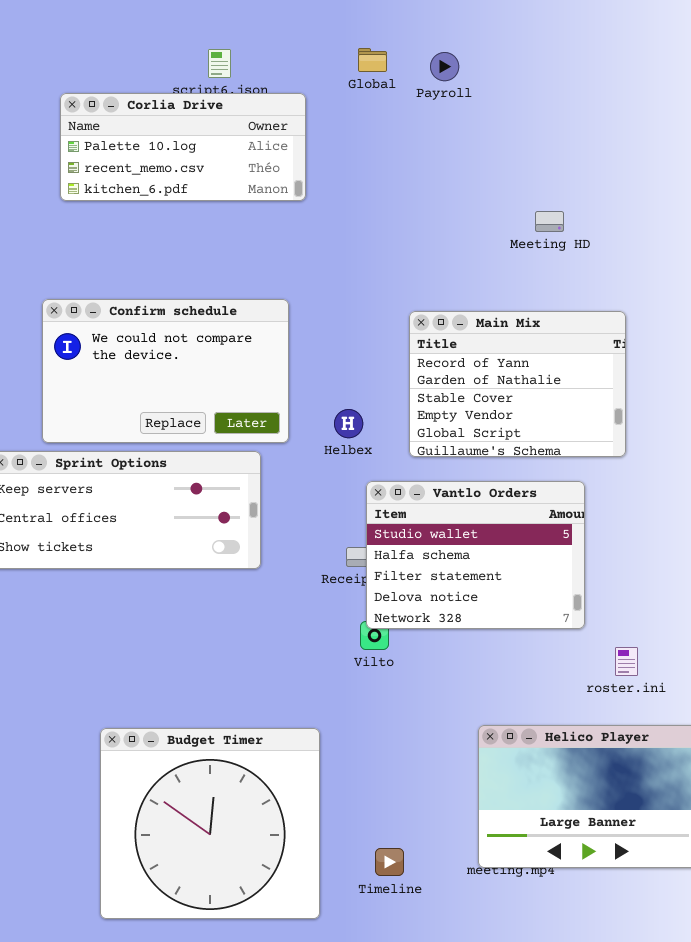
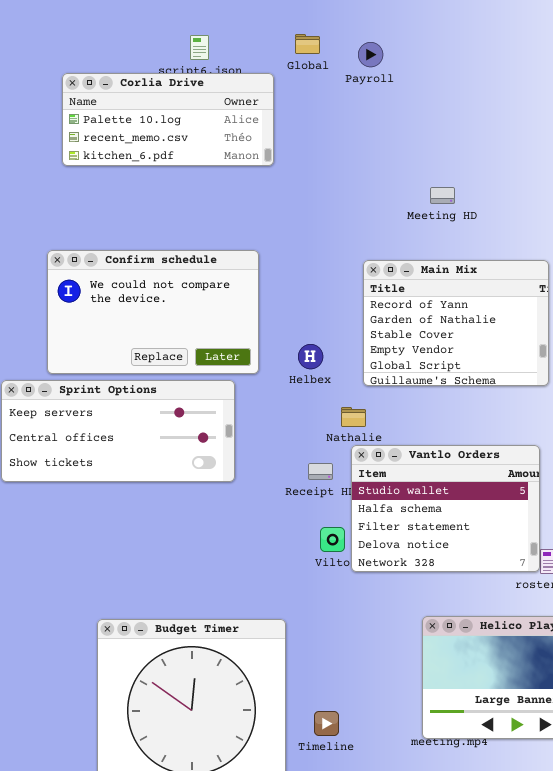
Global: [358,48,387,72] -> [295,34,320,54], moved
Payroll: [430,52,459,81] -> [358,42,383,67], moved
Meeting HD: [535,211,564,232] -> [430,187,455,204], moved
Vantlo Orders: [366,481,585,629] -> [351,445,540,572], moved
Timeline: [375,848,404,876] -> [314,711,339,736], moved

